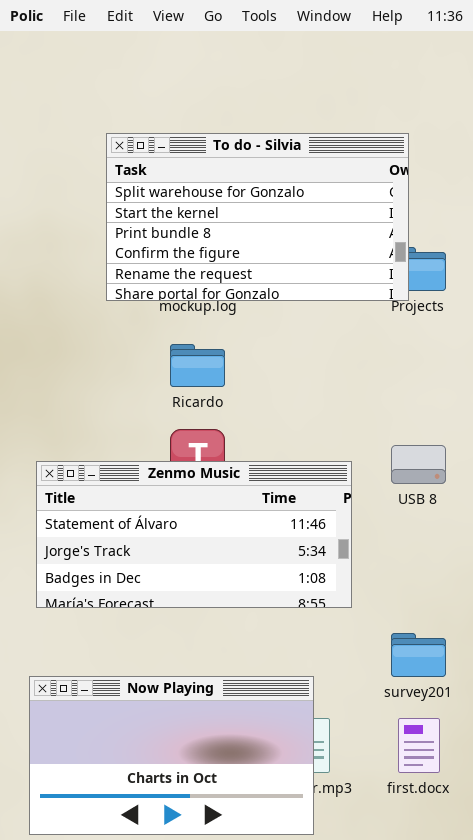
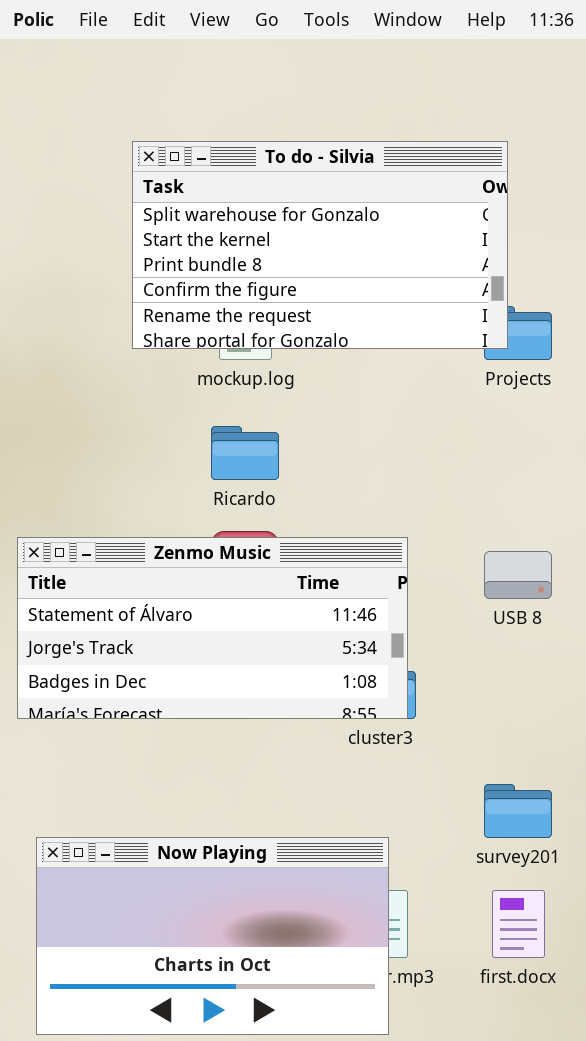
To do - Silvia: [106,133,409,301] -> [132,141,508,349], moved
Zenmo Music: [36,461,352,608] -> [17,537,408,719], moved

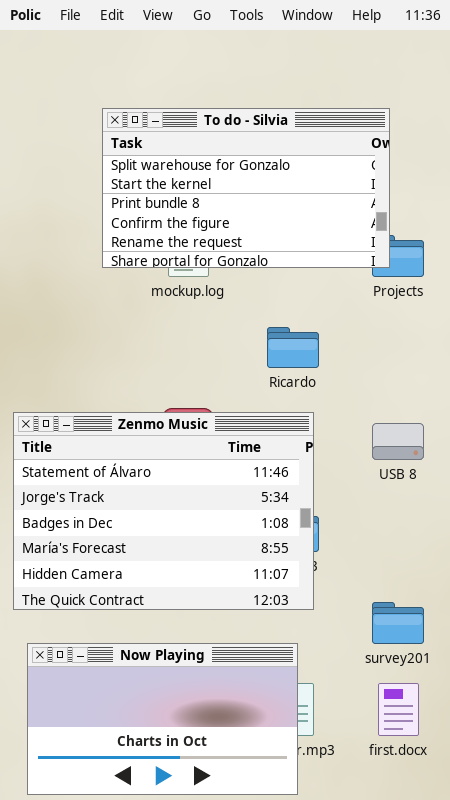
Ricardo: [211,426,279,480] -> [267,327,319,368], moved
Zenmo Music: [17,537,408,719] -> [13,412,314,610], resized

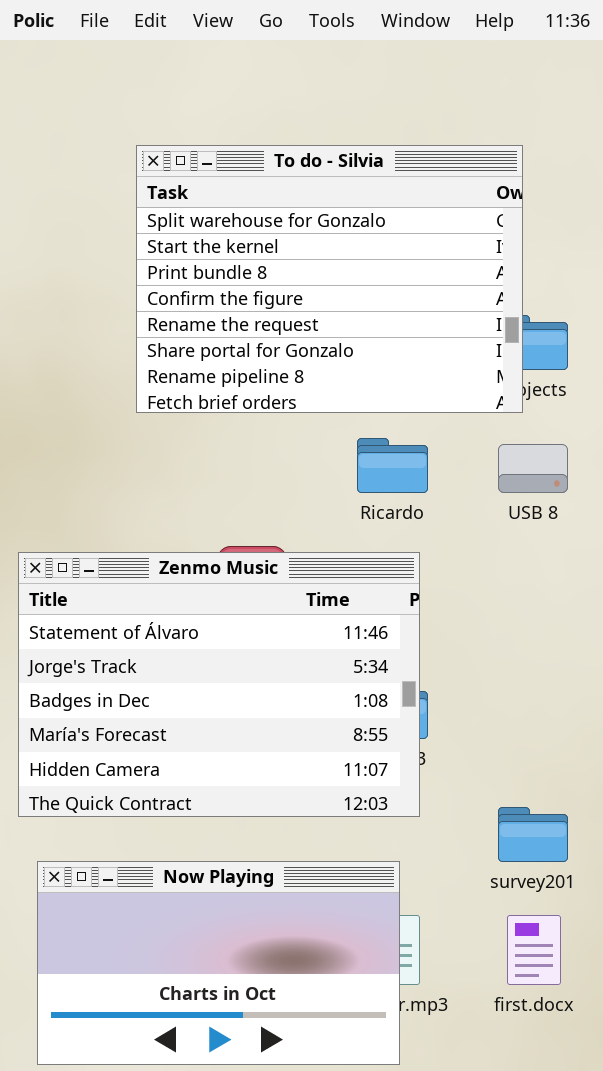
To do - Silvia: [102,108,390,268] -> [136,145,523,413], resized
USB 8: [372,423,424,460] -> [498,444,568,493], moved

